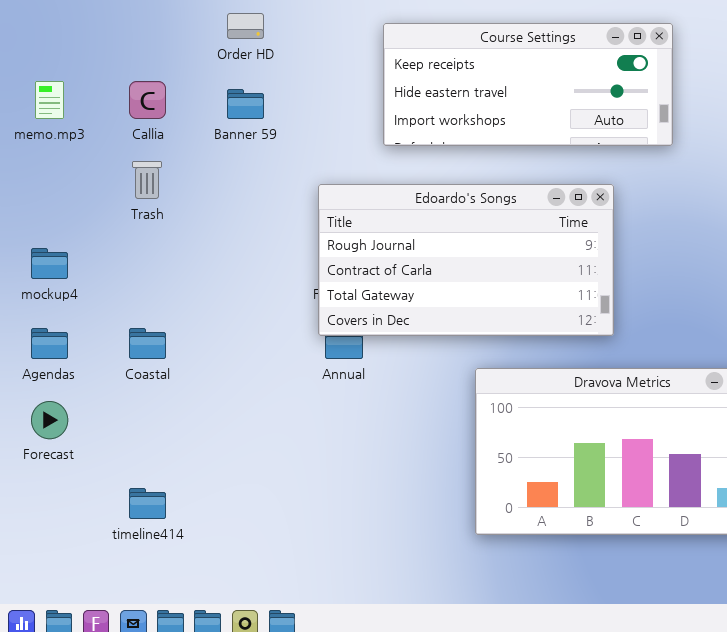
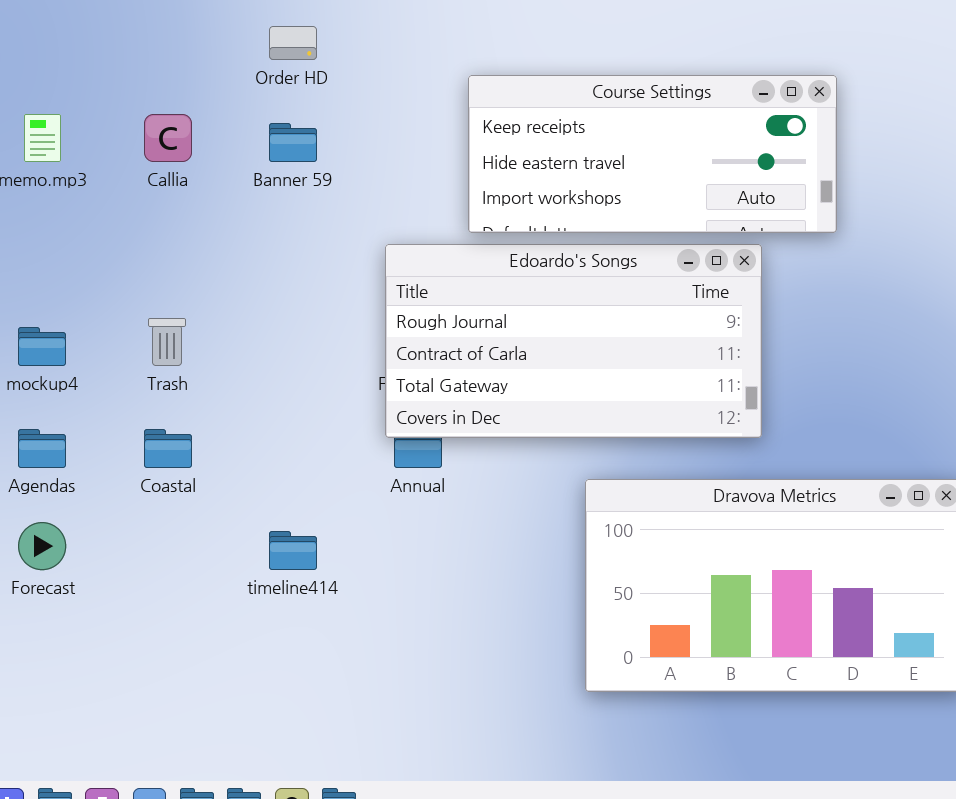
Course Settings: [383,23,673,146] -> [468,75,837,233], moved
Trash: [132,161,162,199] -> [148,318,186,366], moved
timeline414: [129,488,166,519] -> [269,531,317,570], moved

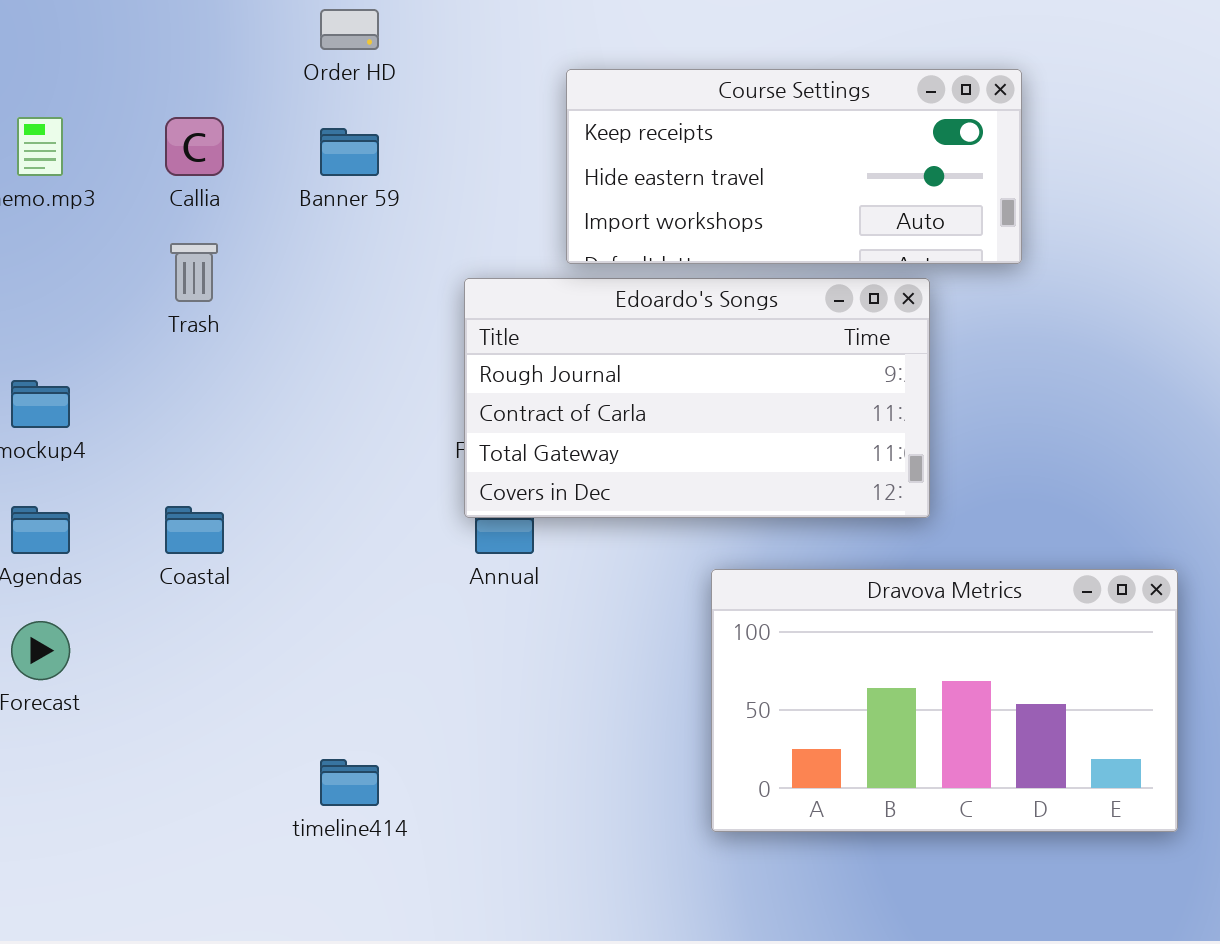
Trash: [148,318,186,366] -> [170,243,218,302], moved
timeline414: [269,531,317,570] -> [320,759,379,806], moved

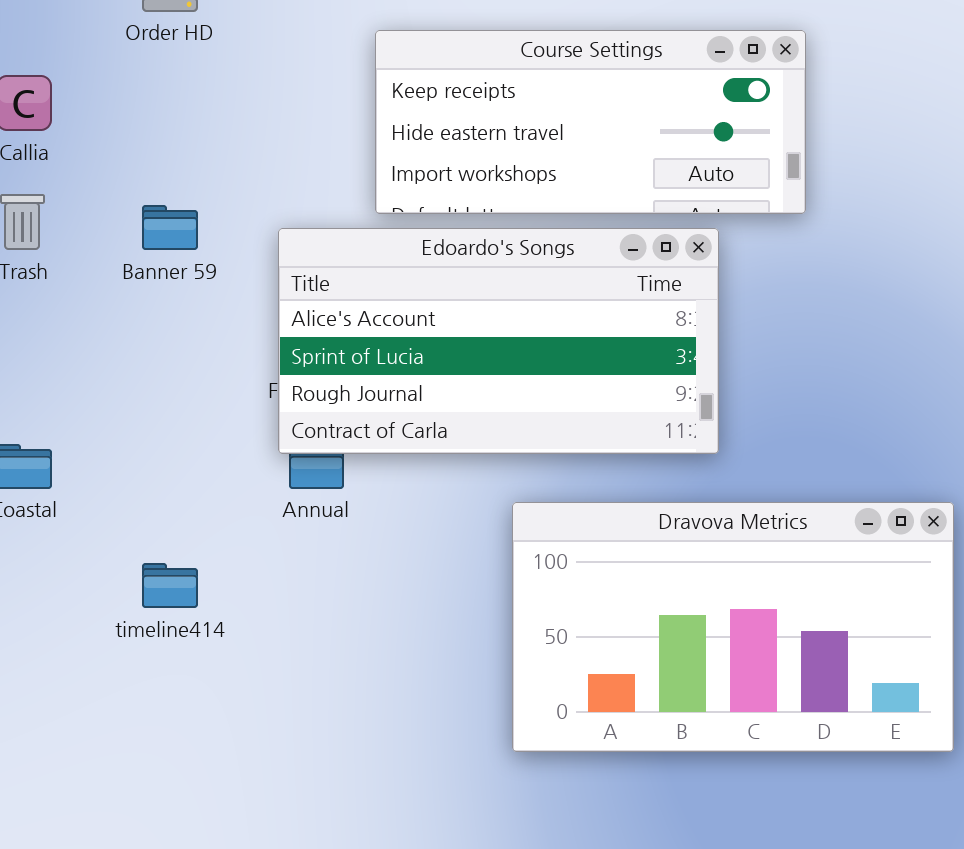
Banner 59: [320,128,379,176] -> [142,205,198,250], moved
Edoardo's Songs: [464,278,930,518] -> [278,228,719,454], scrolled up 2 rows
timeline414: [320,759,379,806] -> [142,563,198,608], moved

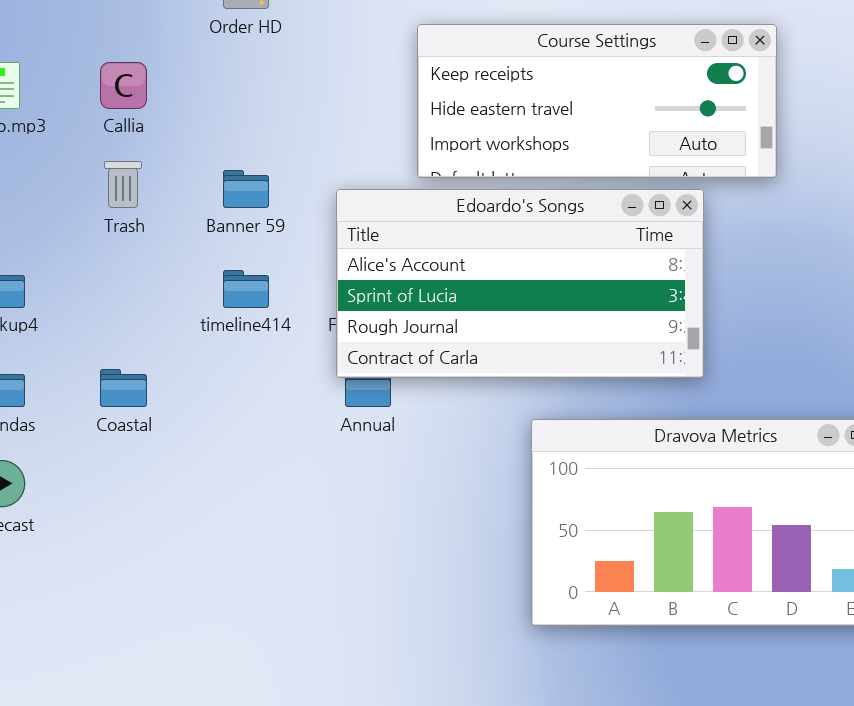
timeline414: [142,563,198,608] -> [223,270,269,308], moved

